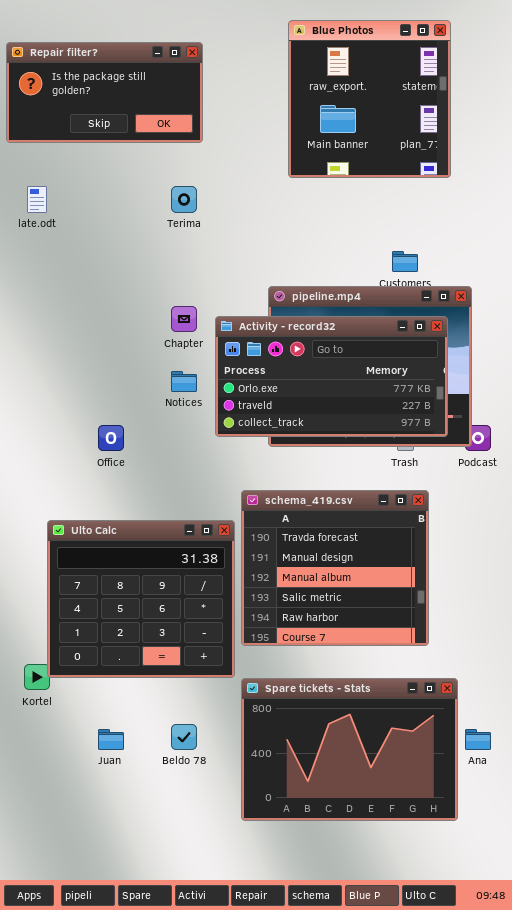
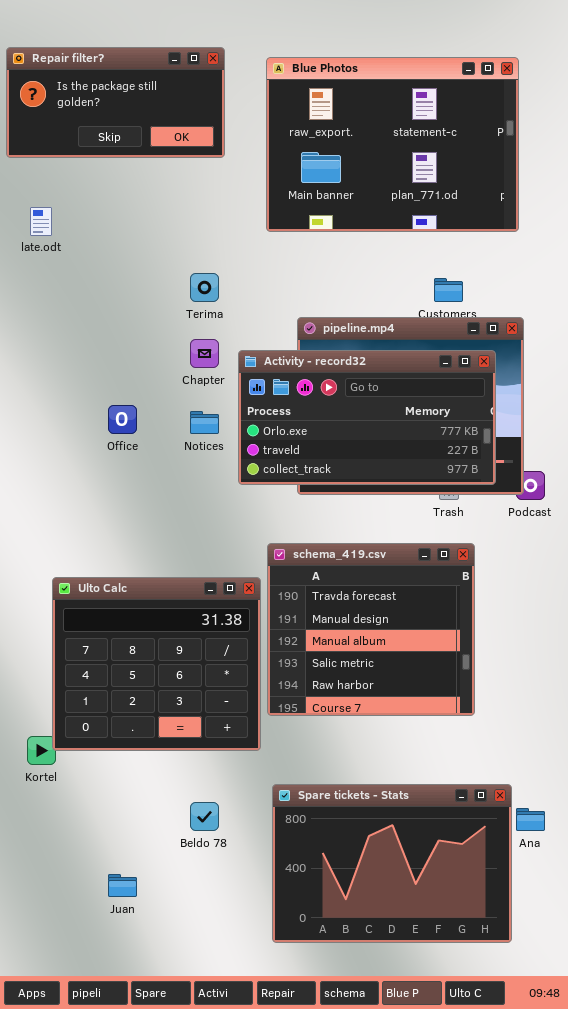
Blue Photos: [288,20,451,178] -> [266,57,519,232], moved, resized
Terima: [171,186,197,213] -> [190,273,219,302], moved
Office: [98,425,124,451] -> [108,405,137,434], moved
Spare tickets - Stats: [241,678,458,821] -> [272,784,512,943], moved
Juan: [98,729,124,750] -> [108,874,137,897], moved

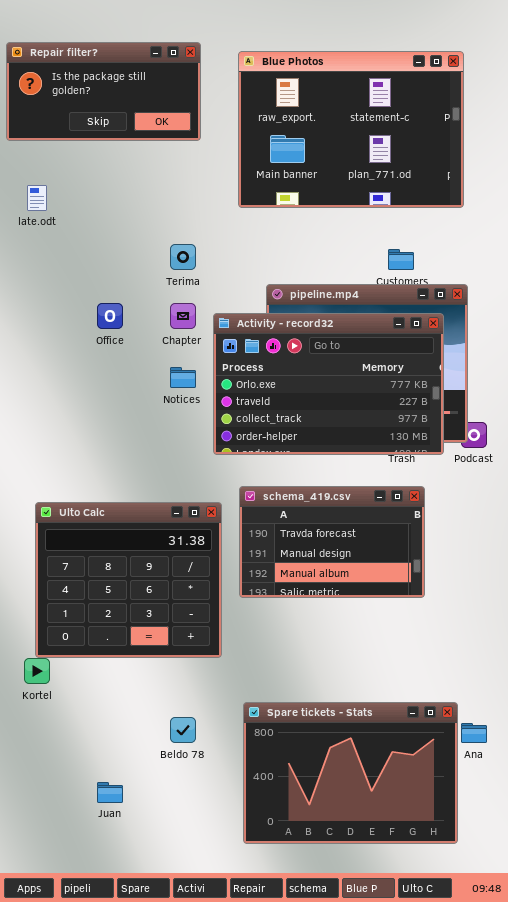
Activity - record32: [238,350,496,485] -> [213,313,444,455], resized
Office: [108,405,137,434] -> [97,303,123,329], moved
schema_419.csv: [267,543,475,716] -> [239,486,425,598], resized
Ulto Calc: [52,577,261,751] -> [35,502,222,658], moved

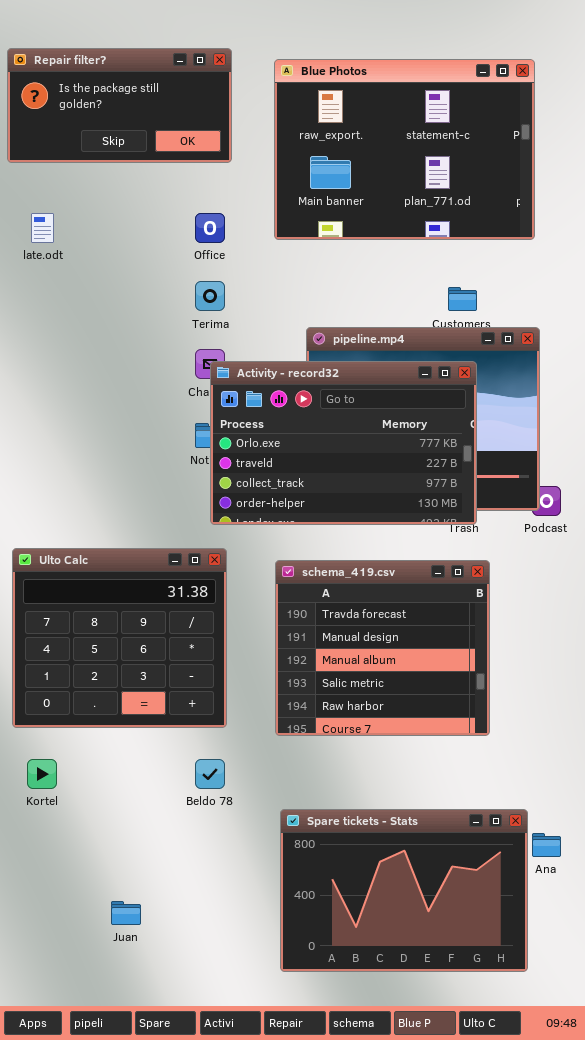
Office: [97,303,123,329] -> [195,213,225,243], moved
Activity - record32: [213,313,444,455] -> [210,361,477,525], moved
schema_419.csv: [239,486,425,598] -> [275,560,490,736], resized
Ulto Calc: [35,502,222,658] -> [12,548,227,728], moved
Beldo 78: [170,717,196,743] -> [195,759,225,789], moved

